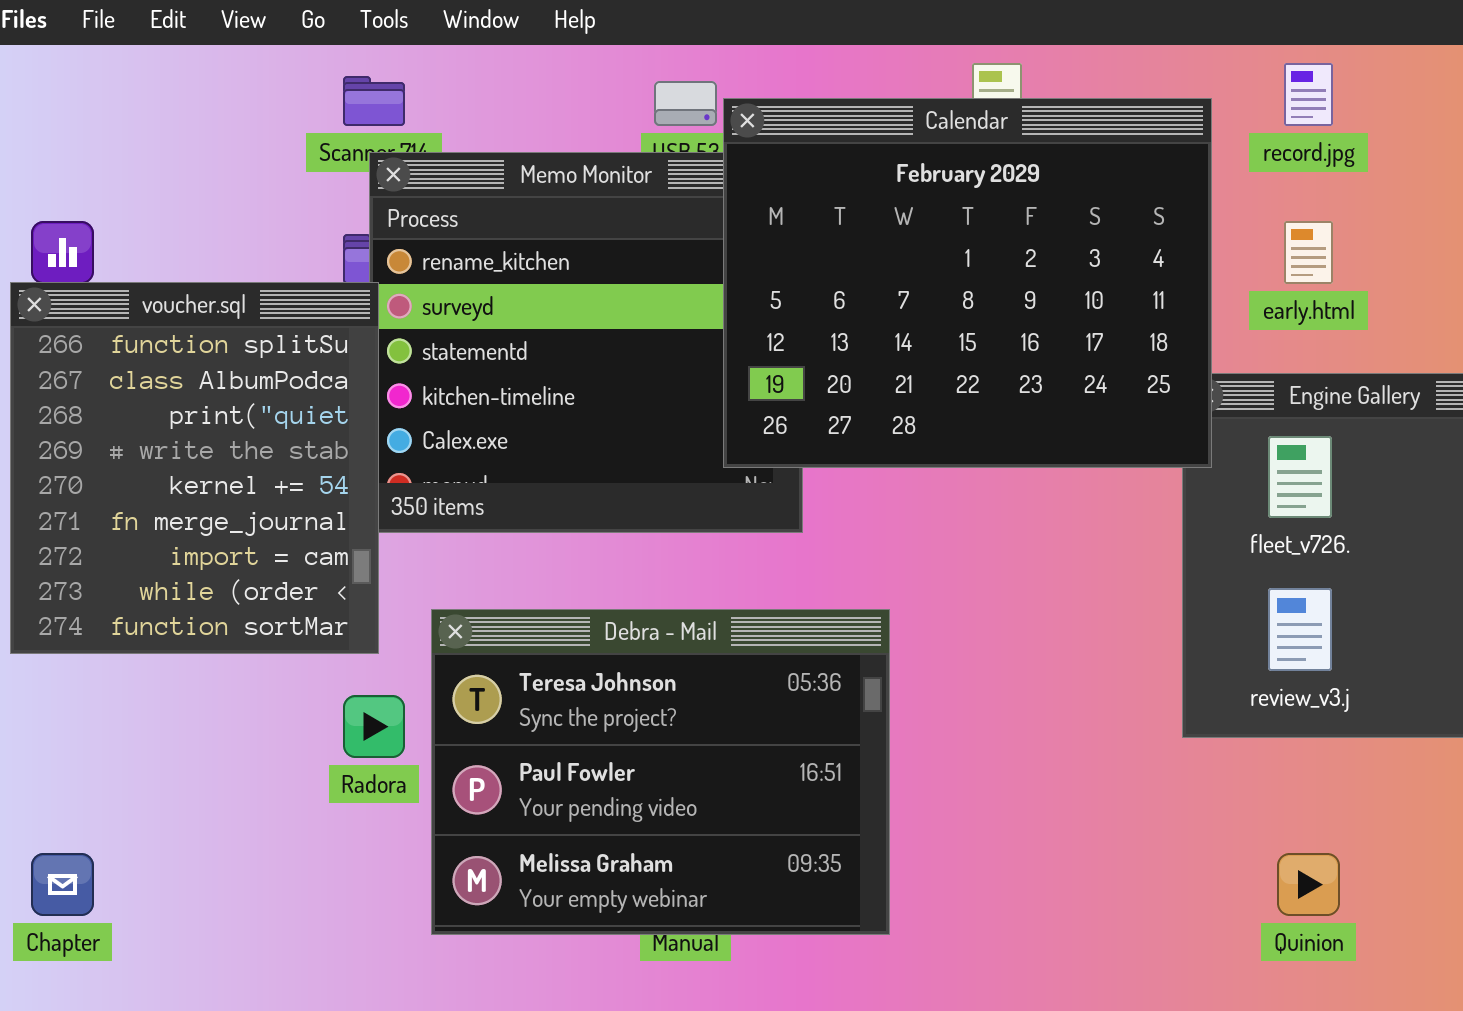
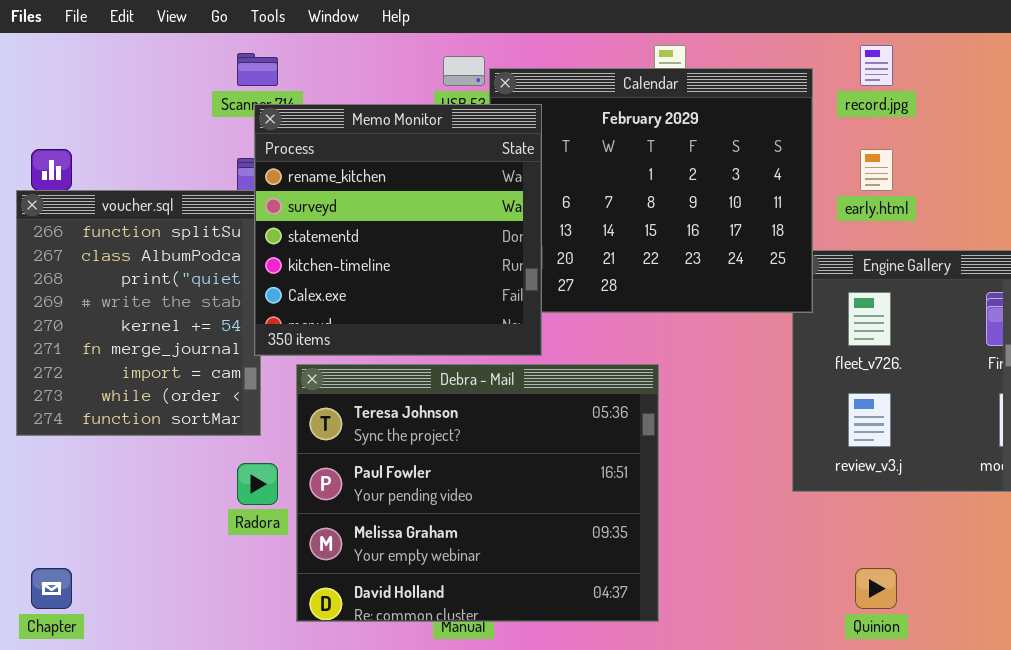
Memo Monitor: [369,152,803,533] -> [254,104,542,356], raised
Debra - Mail: [431,609,890,935] -> [296,364,659,622], resized

